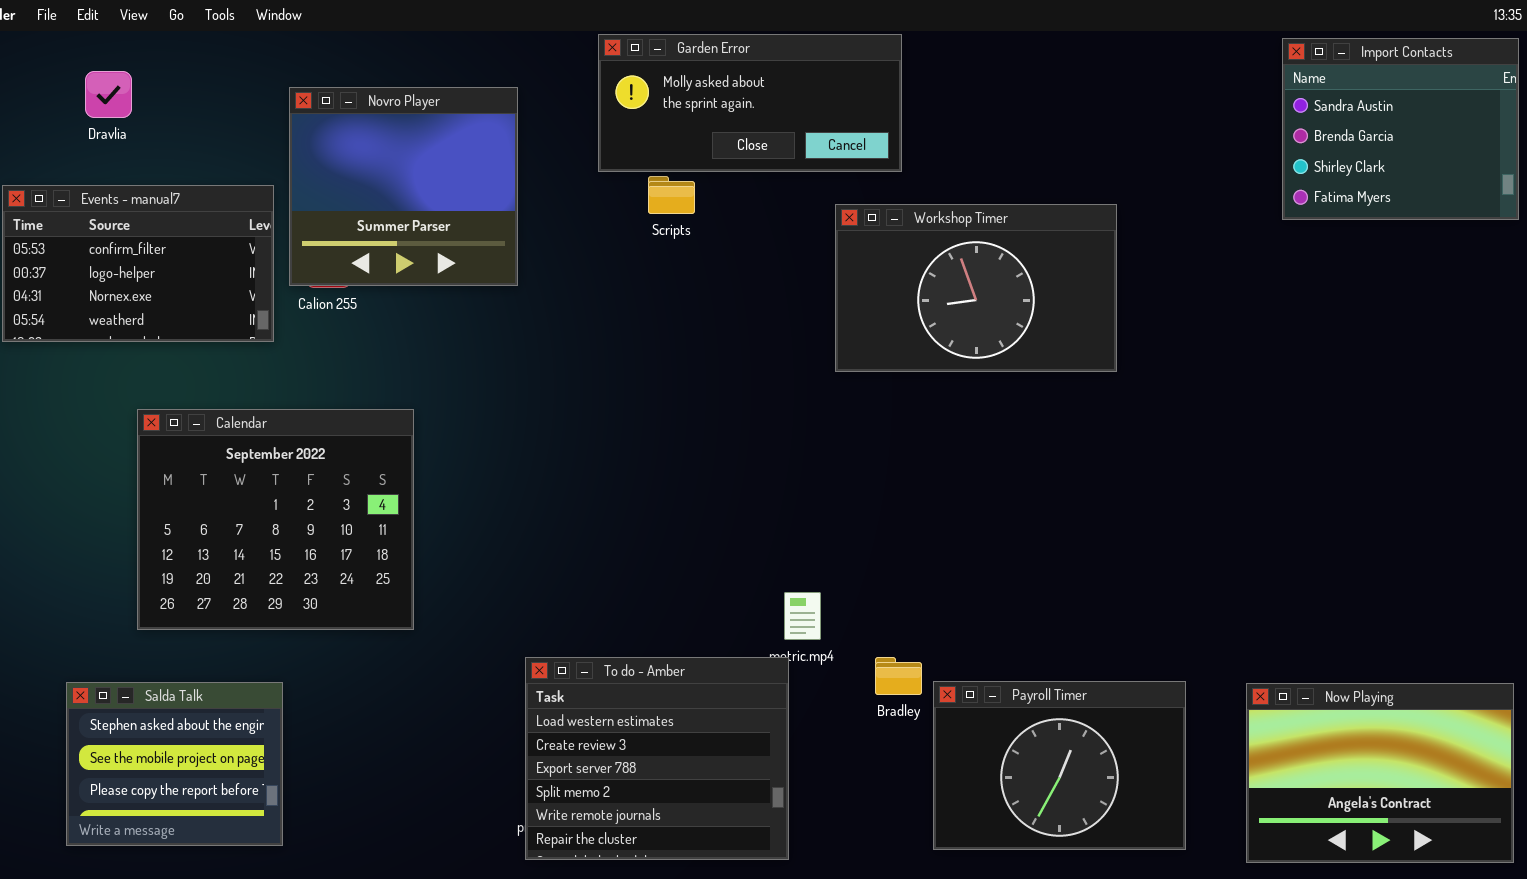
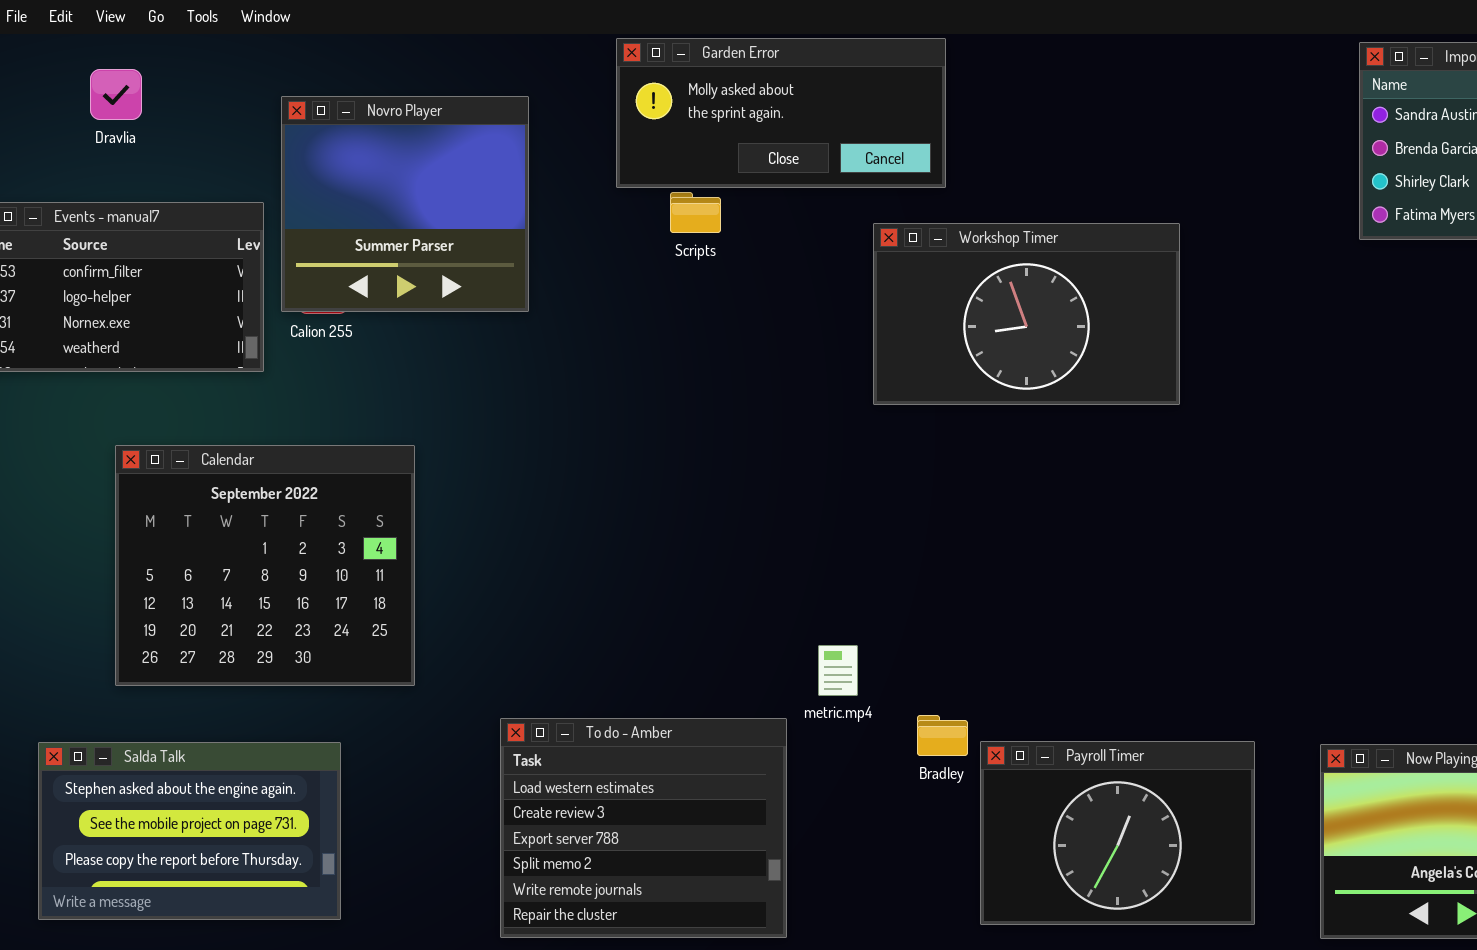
Dravlia: [85,71,132,118] -> [90,69,142,120], moved
To do - Amber: [525,657,789,860] -> [500,718,787,938], moved
Salda Talk: [66,682,283,846] -> [38,742,341,920], resized

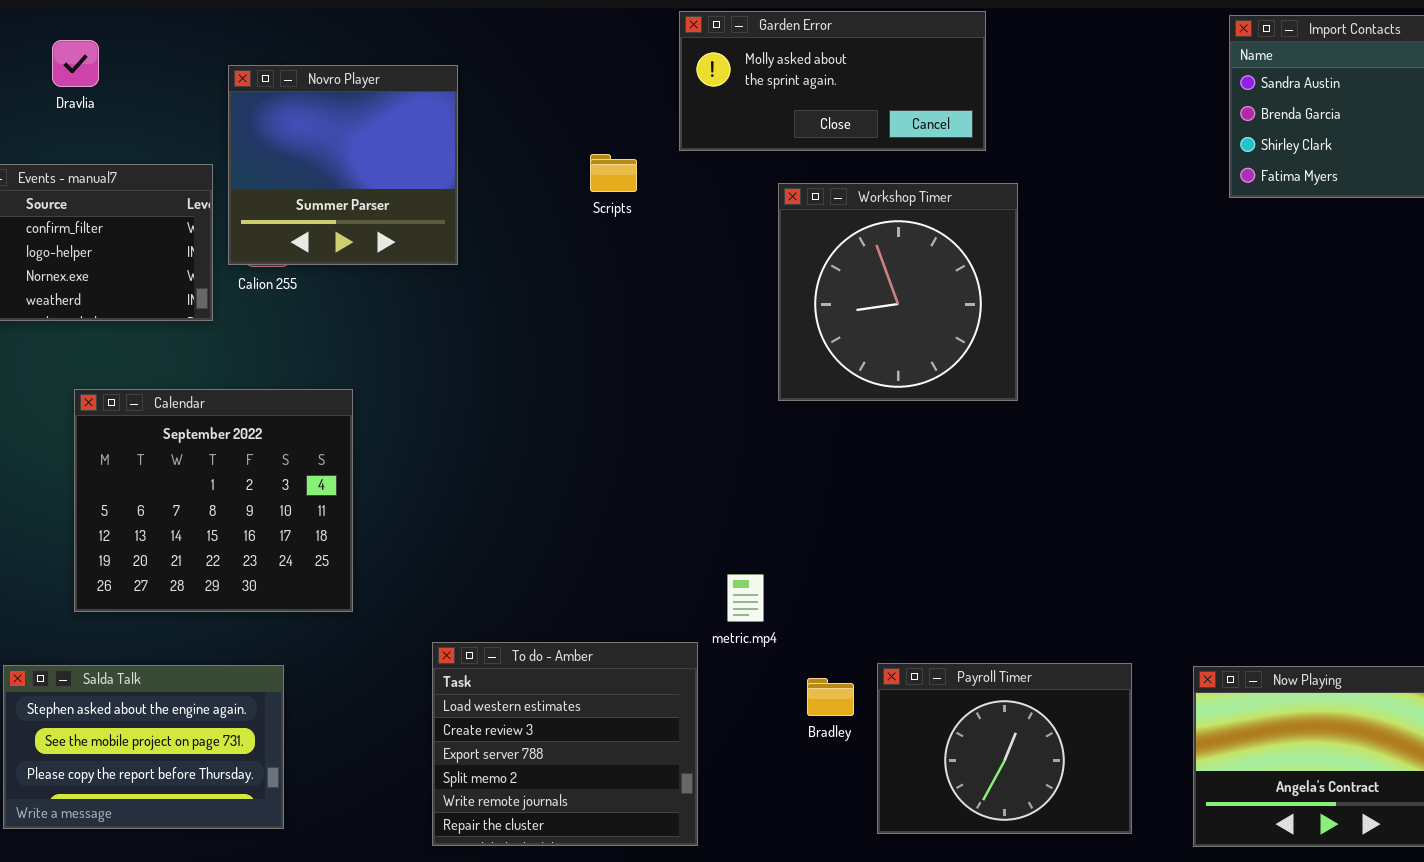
Garden Error: [616,38,946,188] -> [679,11,986,151], moved
Workshop Timer: [873,223,1180,405] -> [778,183,1018,401], resized
Bradley: [917,715,968,756] -> [807,678,854,716], moved

